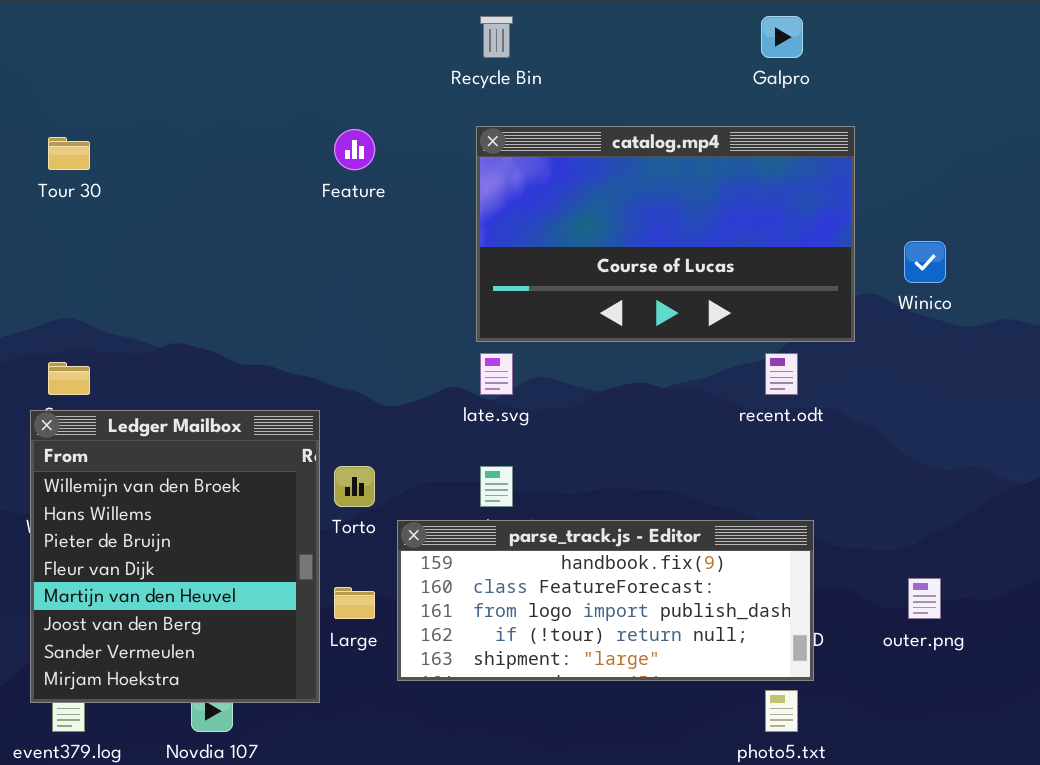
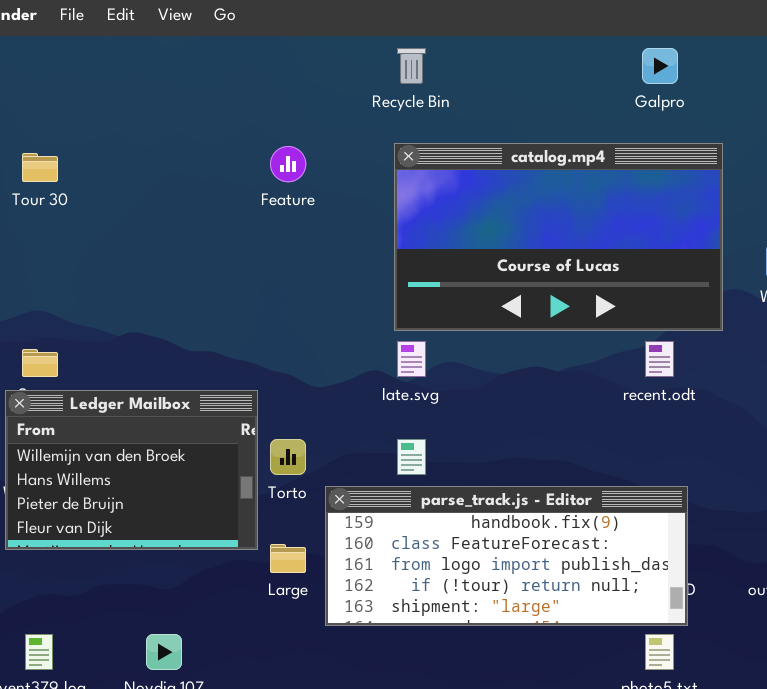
Ledger Mailbox: [30,410,320,703] -> [5,390,258,550], resized

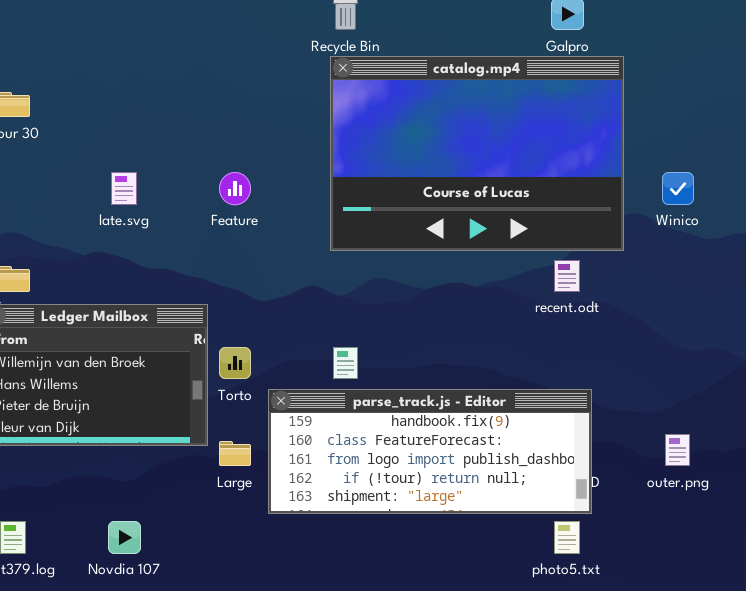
catalog.mp4: [394,143,723,331] -> [330,56,624,251], resized
Feature: [270,146,306,182] -> [219,172,251,205], moved
late.svg: [397,341,426,377] -> [111,172,137,205], moved

